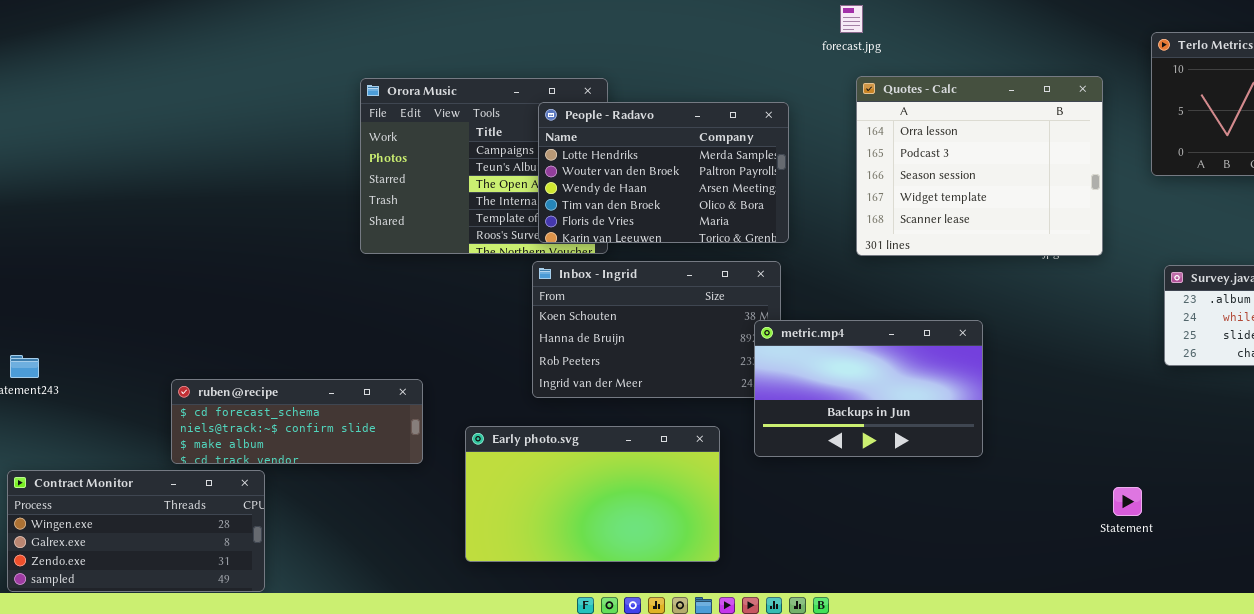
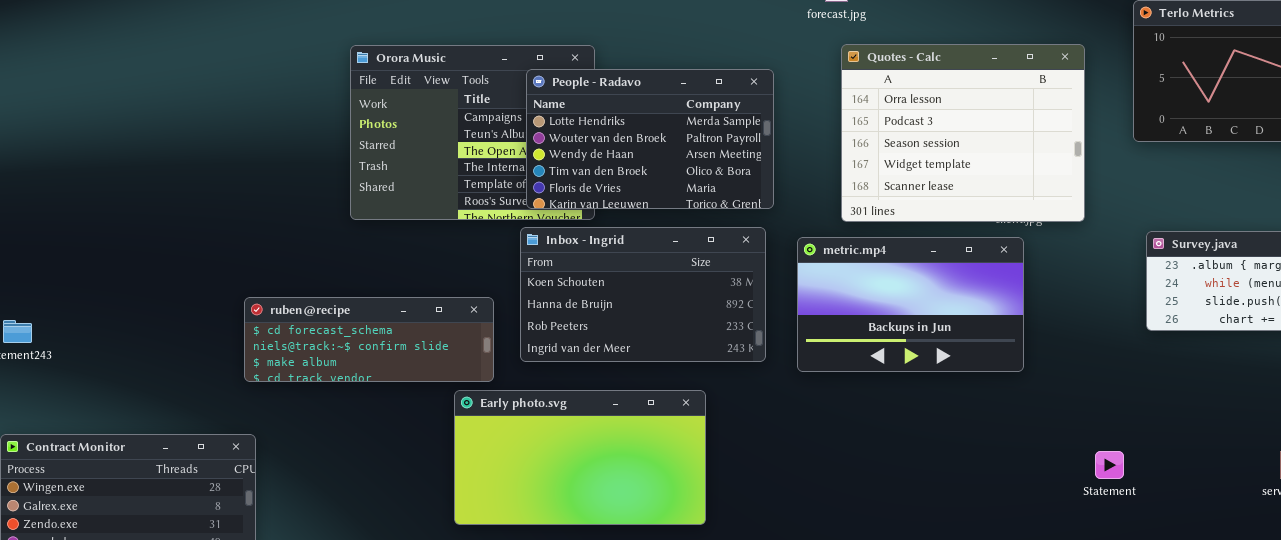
metric.mp4: [754,320,983,457] -> [797,237,1024,372], moved
ruben@recipe: [171,379,423,464] -> [244,297,494,382], moved

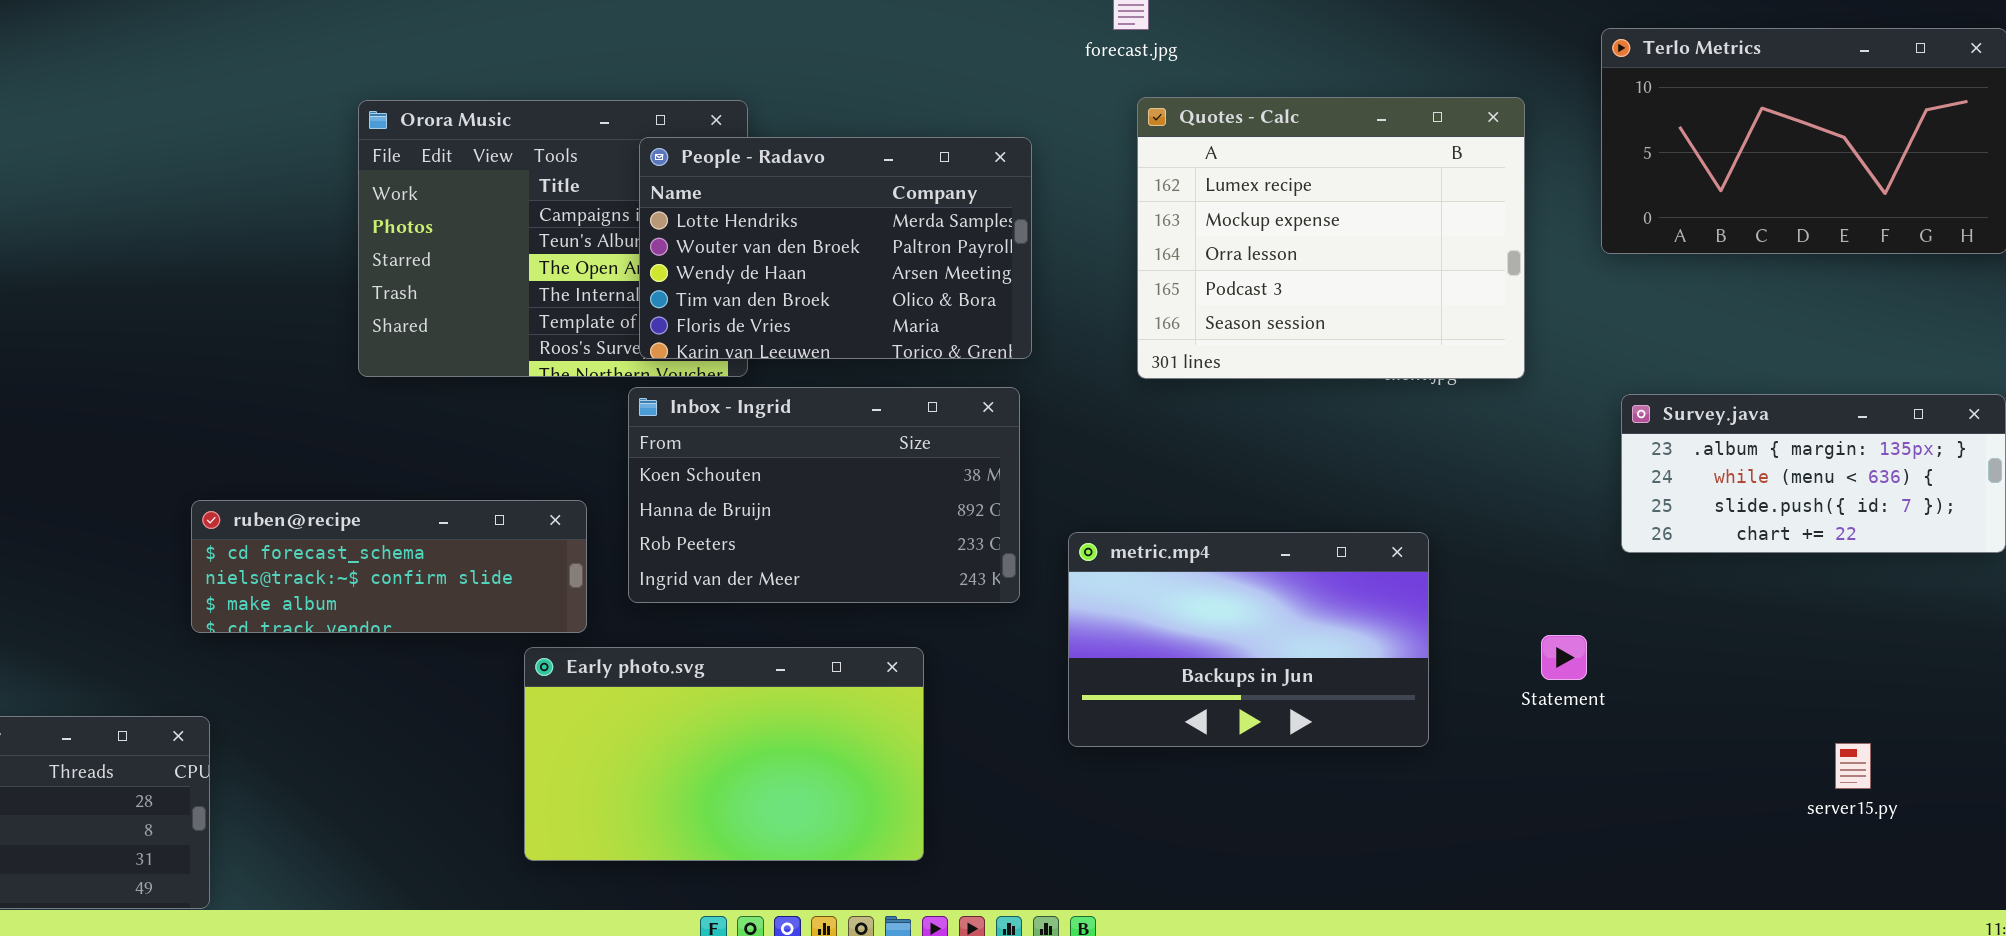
Quotes - Calc: [841,44,1085,222] -> [1137,97,1525,379], scrolled up 2 rows
metric.mp4: [797,237,1024,372] -> [1068,532,1429,747], moved
Statement: [1095,451,1124,479] -> [1541,635,1587,680], moved

